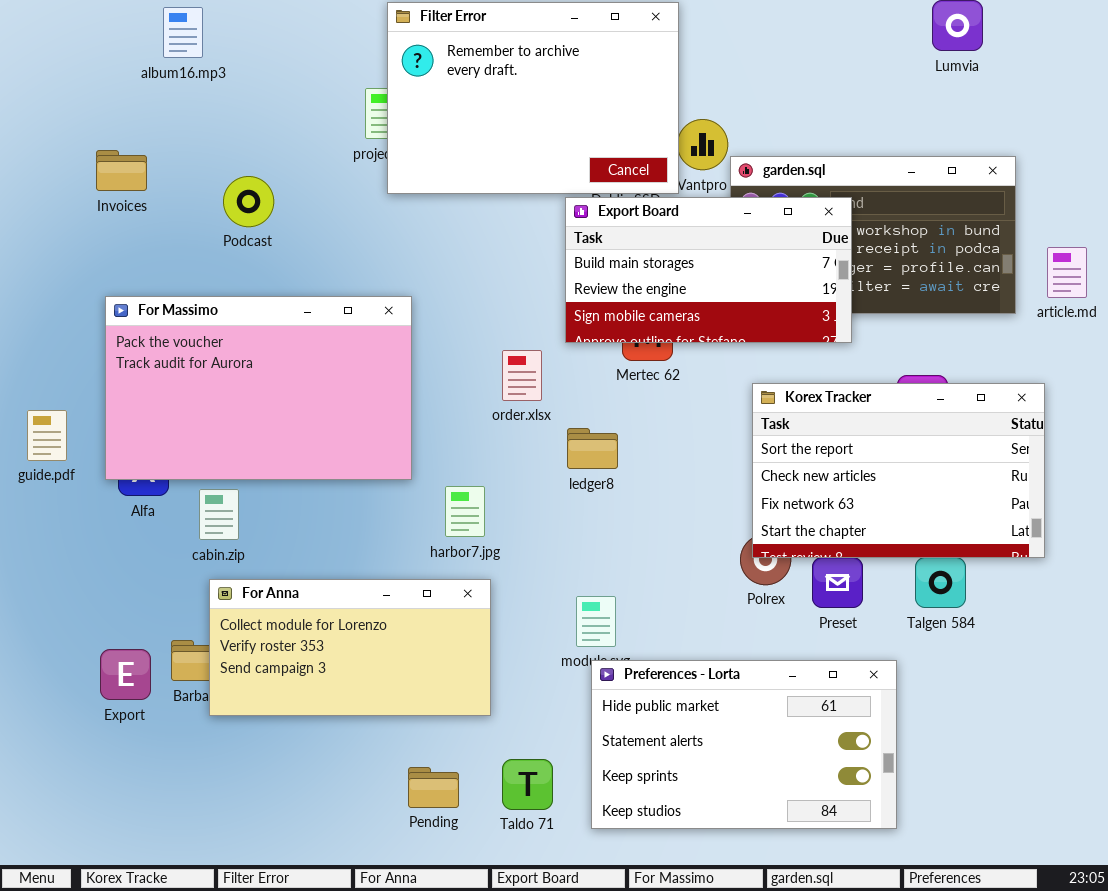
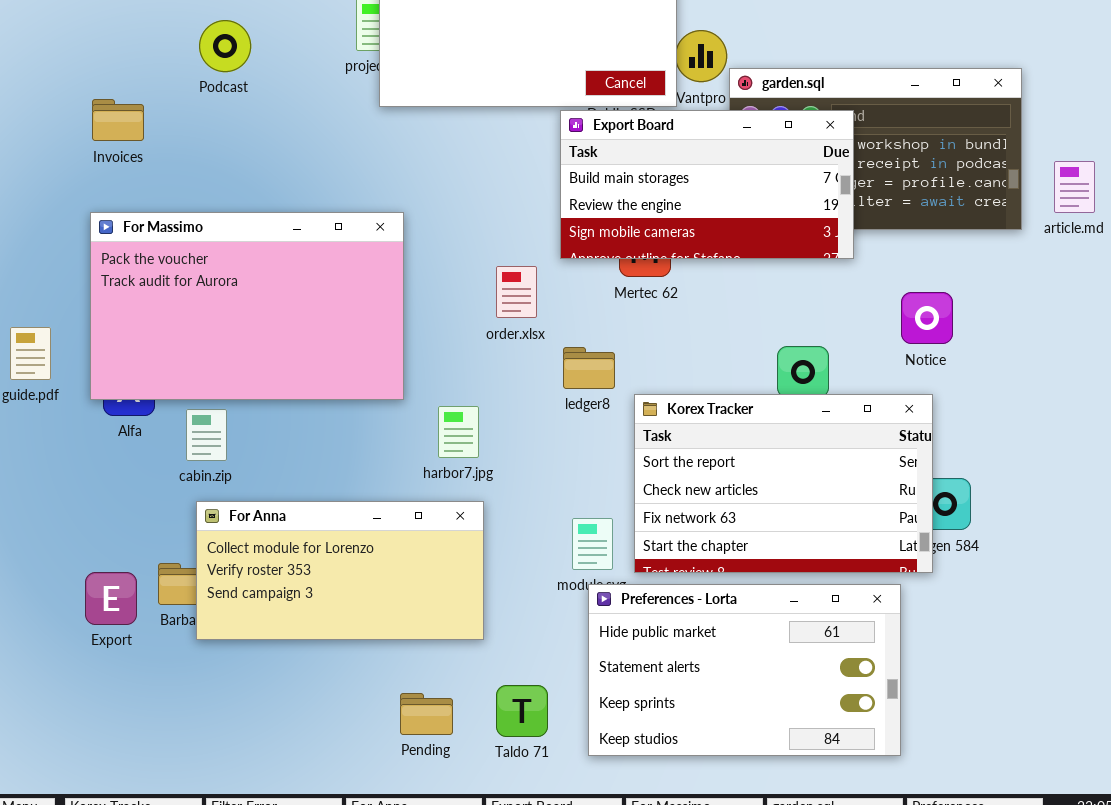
Invoices: [96,150,147,191] -> [92,99,144,141], moved
Podcast: [223,176,274,227] -> [199,20,251,72], moved
Korex Tracker: [752,383,1045,558] -> [634,394,933,573], moved

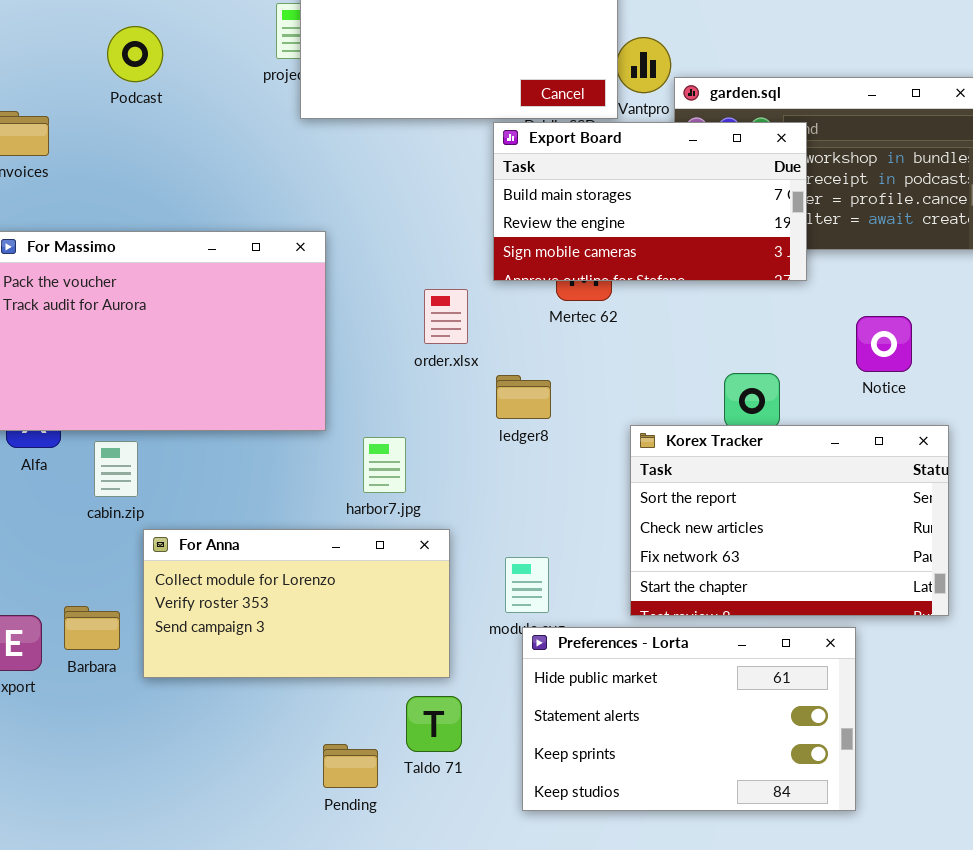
Korex Tracker: [634,394,933,573] -> [630,425,949,616], moved
For Anna: [196,501,484,640] -> [143,529,450,678], moved
Taldo 71: [496,685,548,737] -> [406,696,462,752], moved

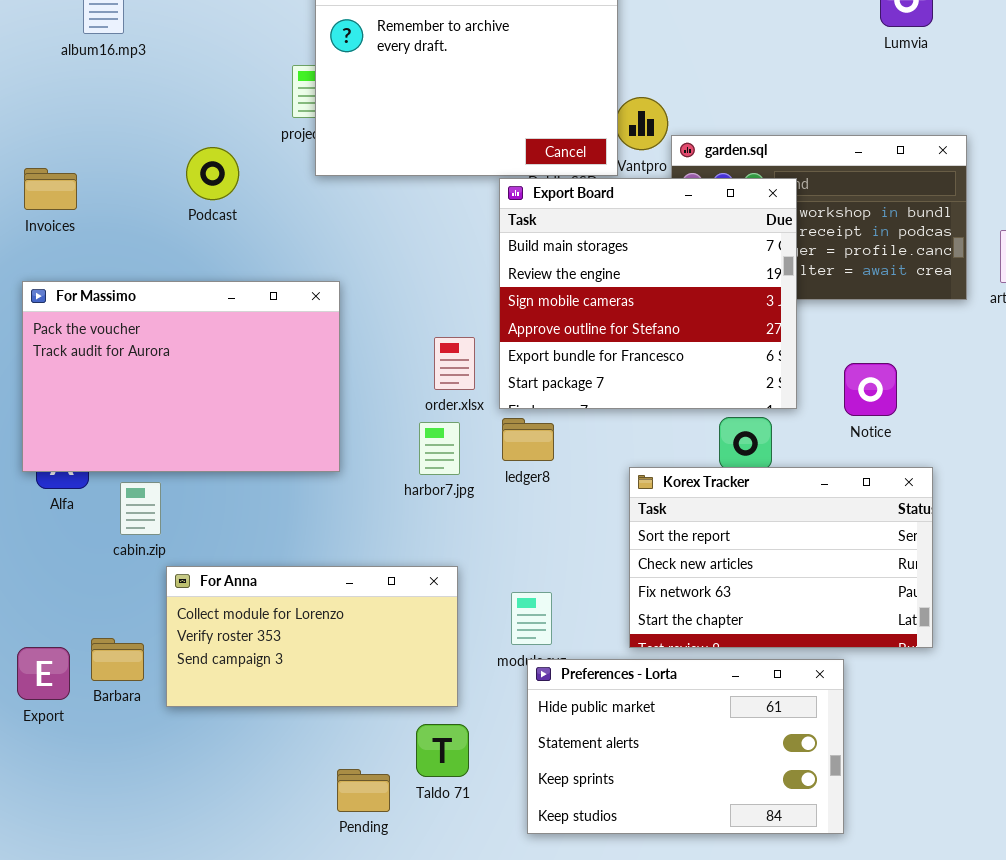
Podcast: [107,26,163,82] -> [186,147,239,200], moved
Export Board: [493,122,807,281] -> [499,178,797,409], resized
harbor7.jpg: [363,437,406,493] -> [419,422,460,475], moved

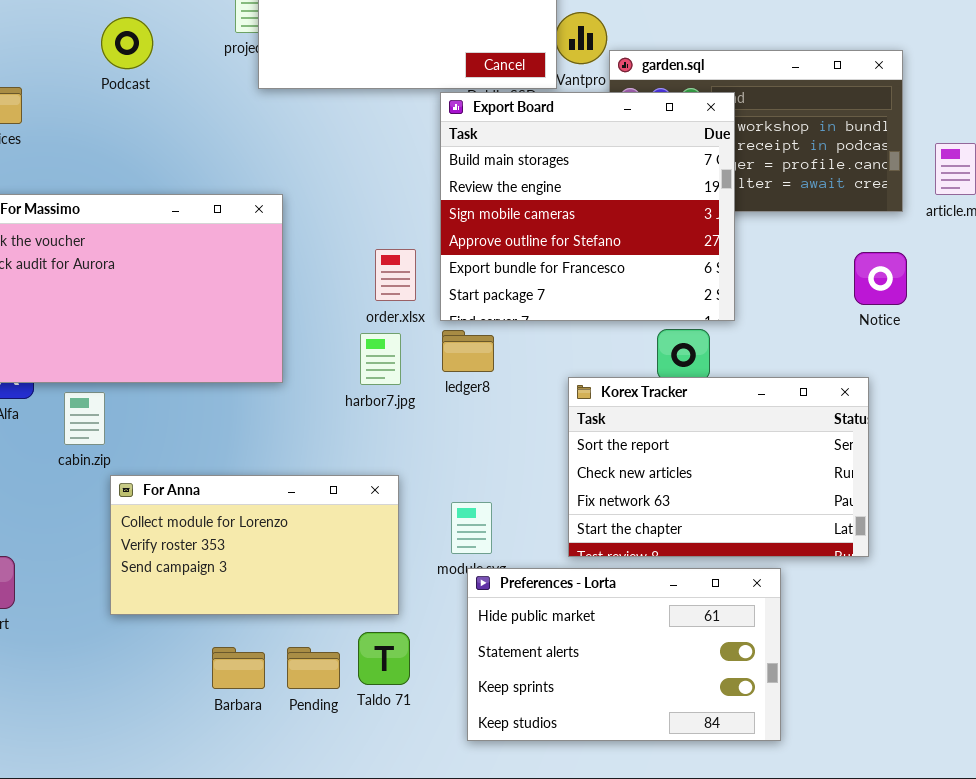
Podcast: [186,147,239,200] -> [101,17,153,69], moved
Notice: [844,363,897,416] -> [854,252,907,305], moved
Barbara: [91,638,144,681] -> [212,647,265,689], moved
Pending: [337,769,390,812] -> [287,647,340,689], moved

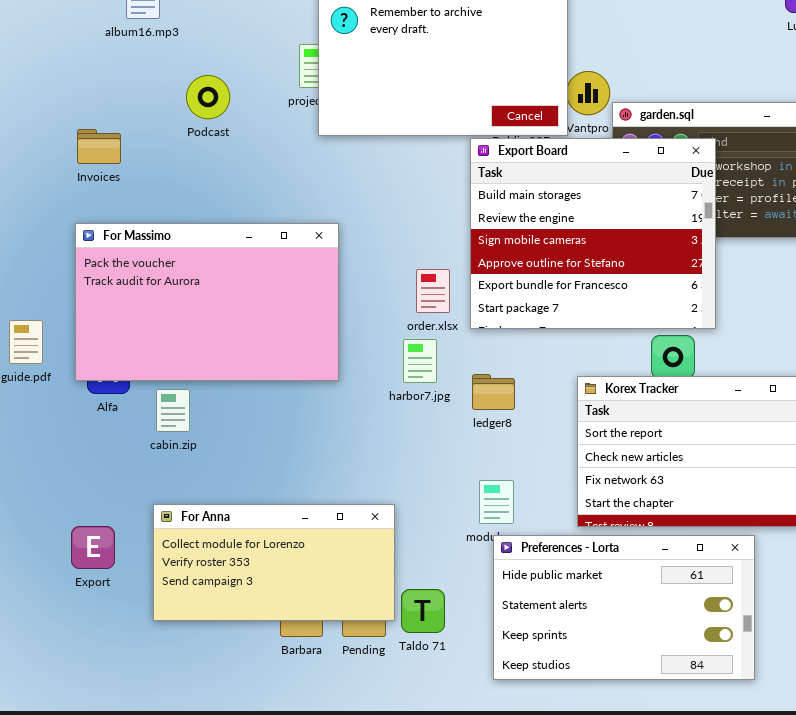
ledger8: [442,330,494,372] -> [472,374,515,410], moved
For Anna: [110,475,399,615] -> [153,504,395,621], moved

